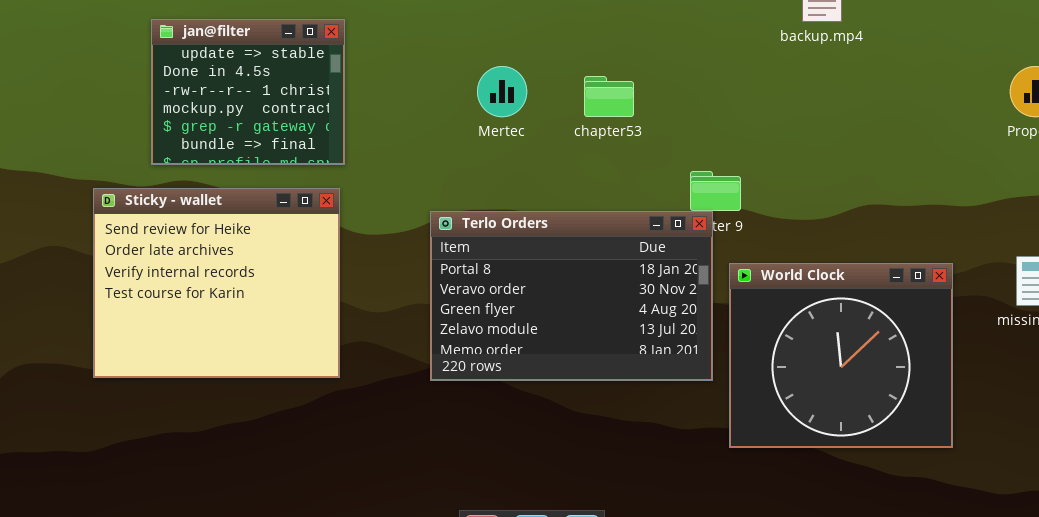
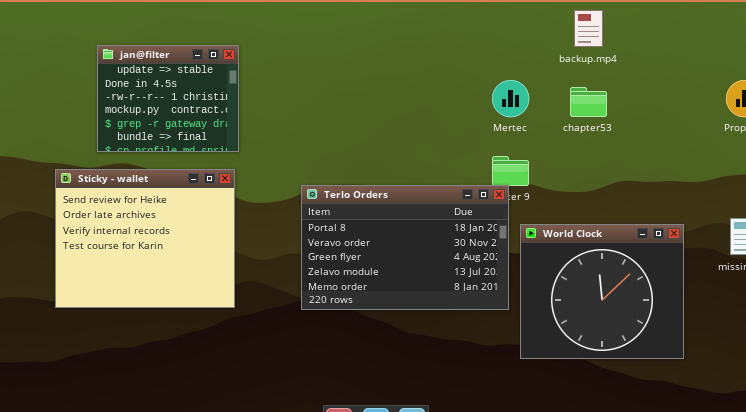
Mertec: [477,66,527,117] -> [492,80,529,117], moved
chapter53: [584,76,634,117] -> [570,87,607,117], moved

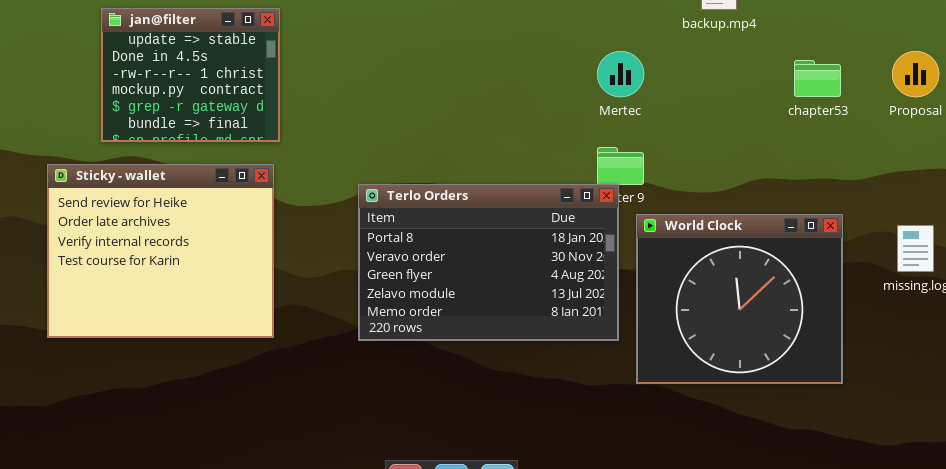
chapter53: [570,87,607,117] -> [794,60,841,97], moved
World Clock: [520,224,684,359] -> [636,214,843,384], moved

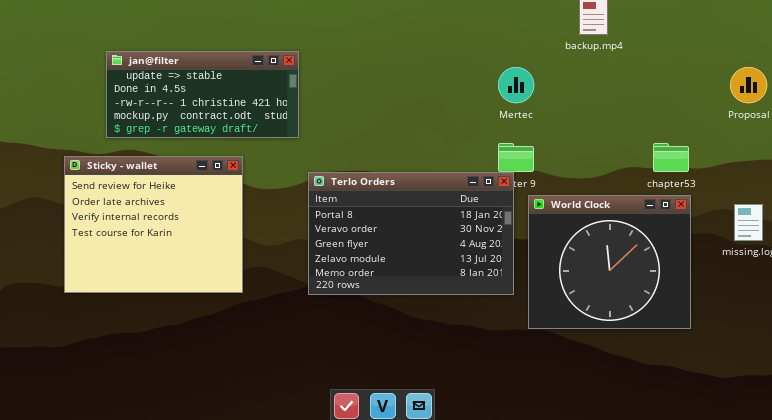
jan@filter: [101,8,280,142] -> [106,51,299,138], resized
chapter53: [794,60,841,97] -> [653,143,689,172], moved

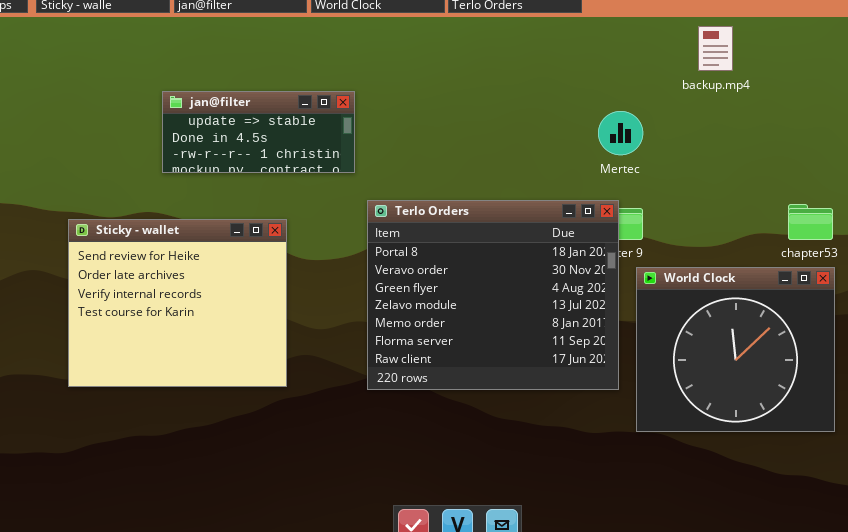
jan@filter: [106,51,299,138] -> [162,91,355,173], resized
Terlo Orders: [308,172,514,295] -> [367,200,619,390], resized

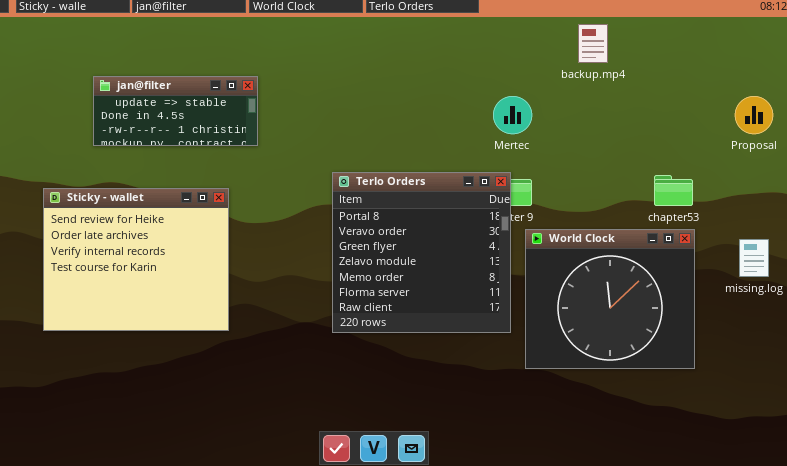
jan@filter: [162,91,355,173] -> [93,76,258,146], moved
Terlo Orders: [367,200,619,390] -> [332,172,511,333], resized

